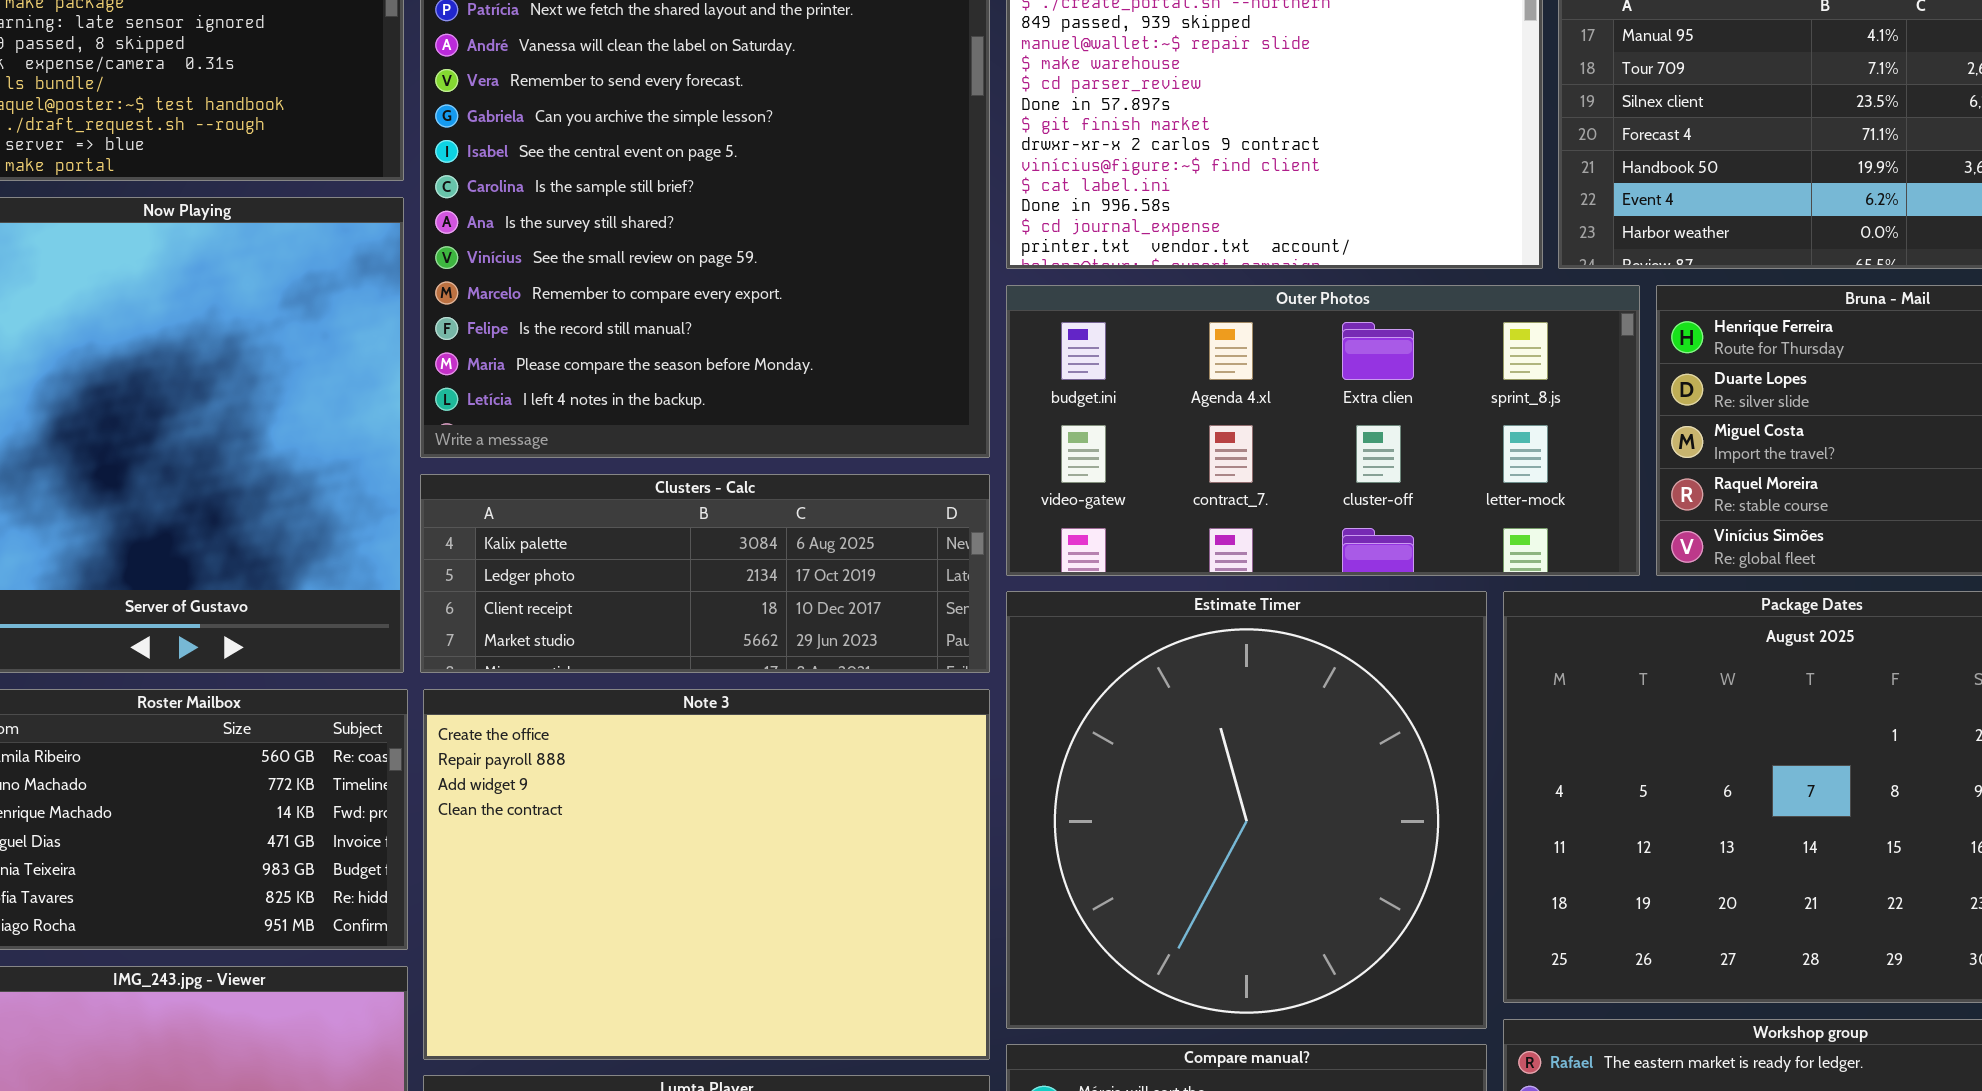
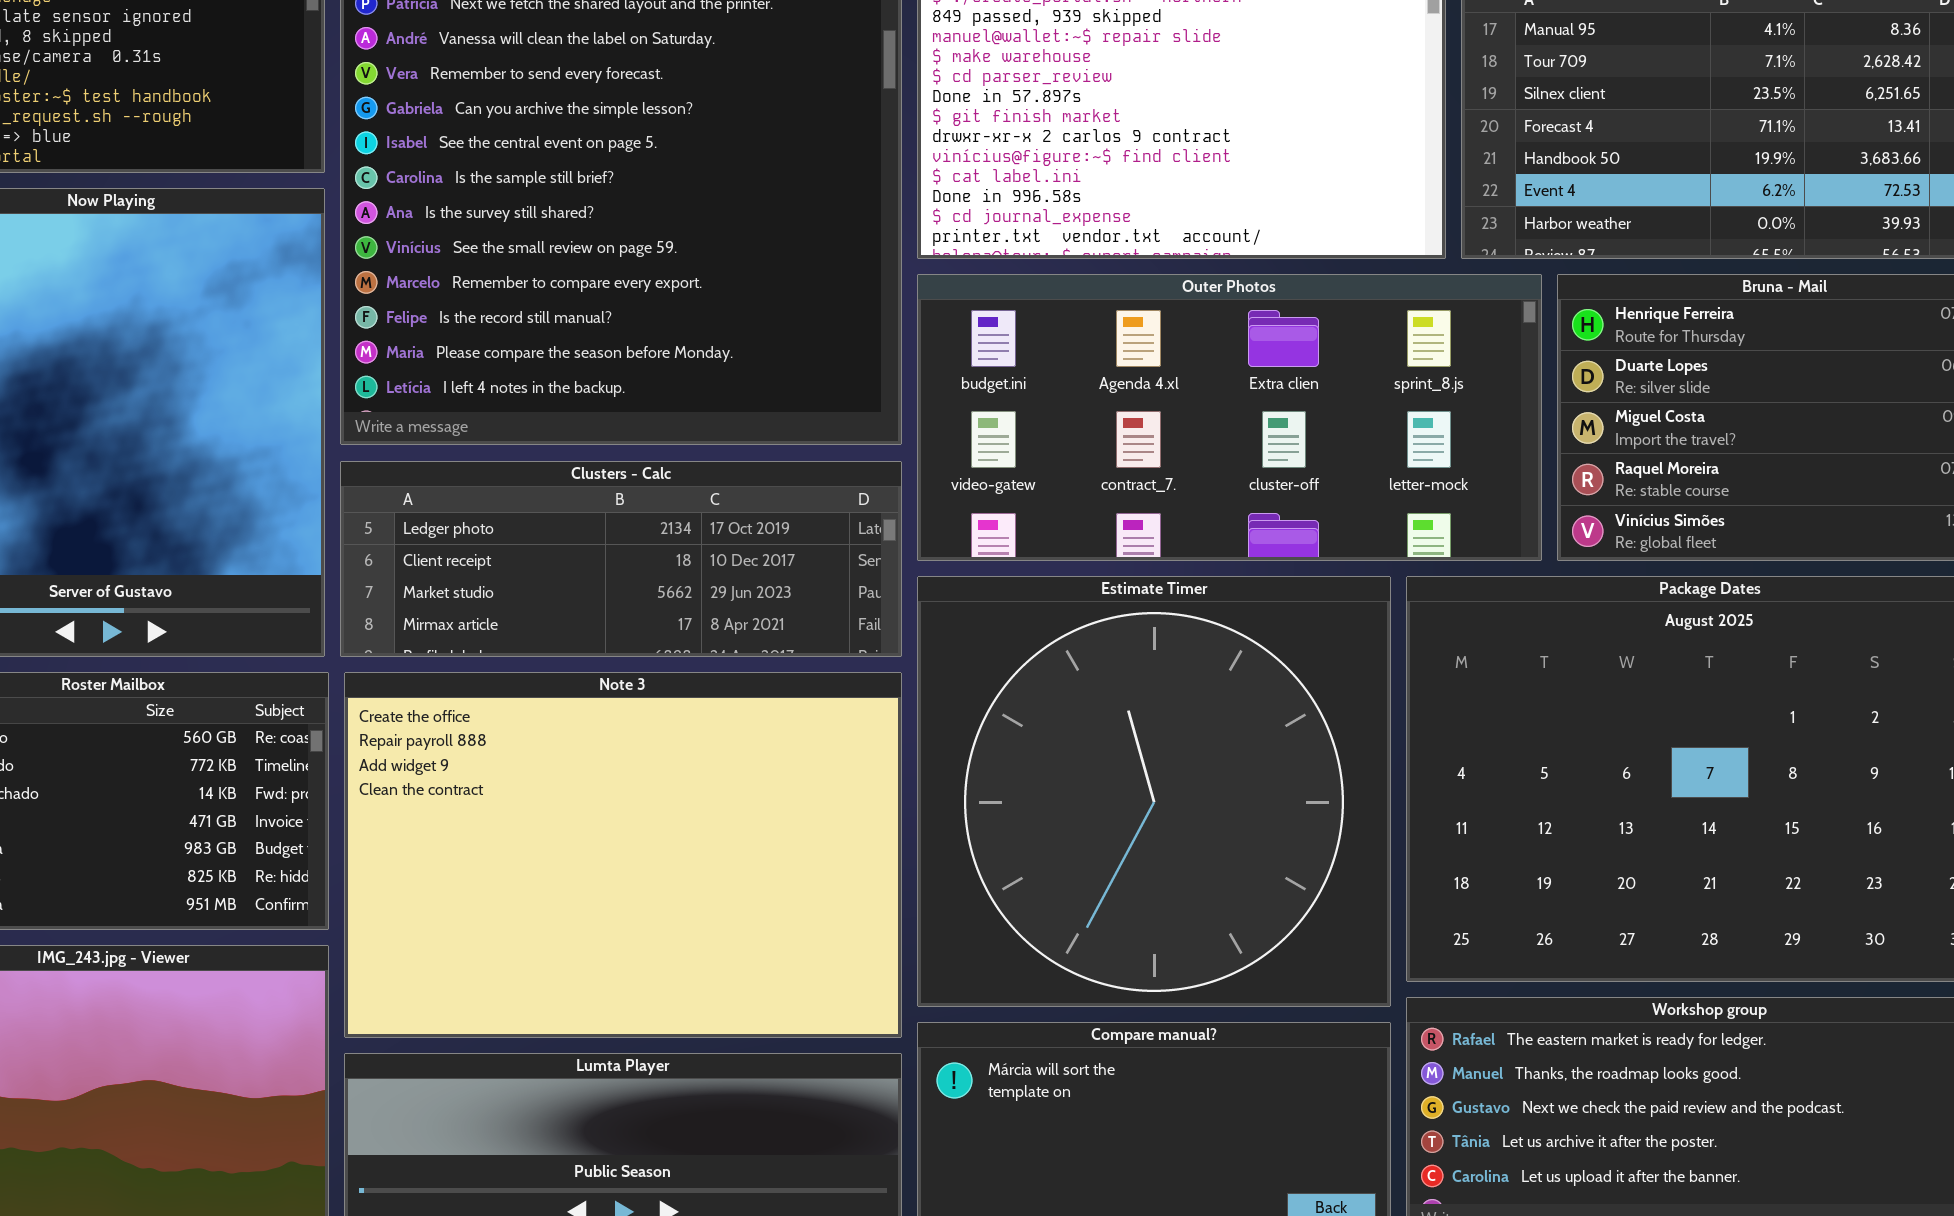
Clusters - Calc: [420,474,990,673] -> [340,461,902,657], scrolled down 1 row

